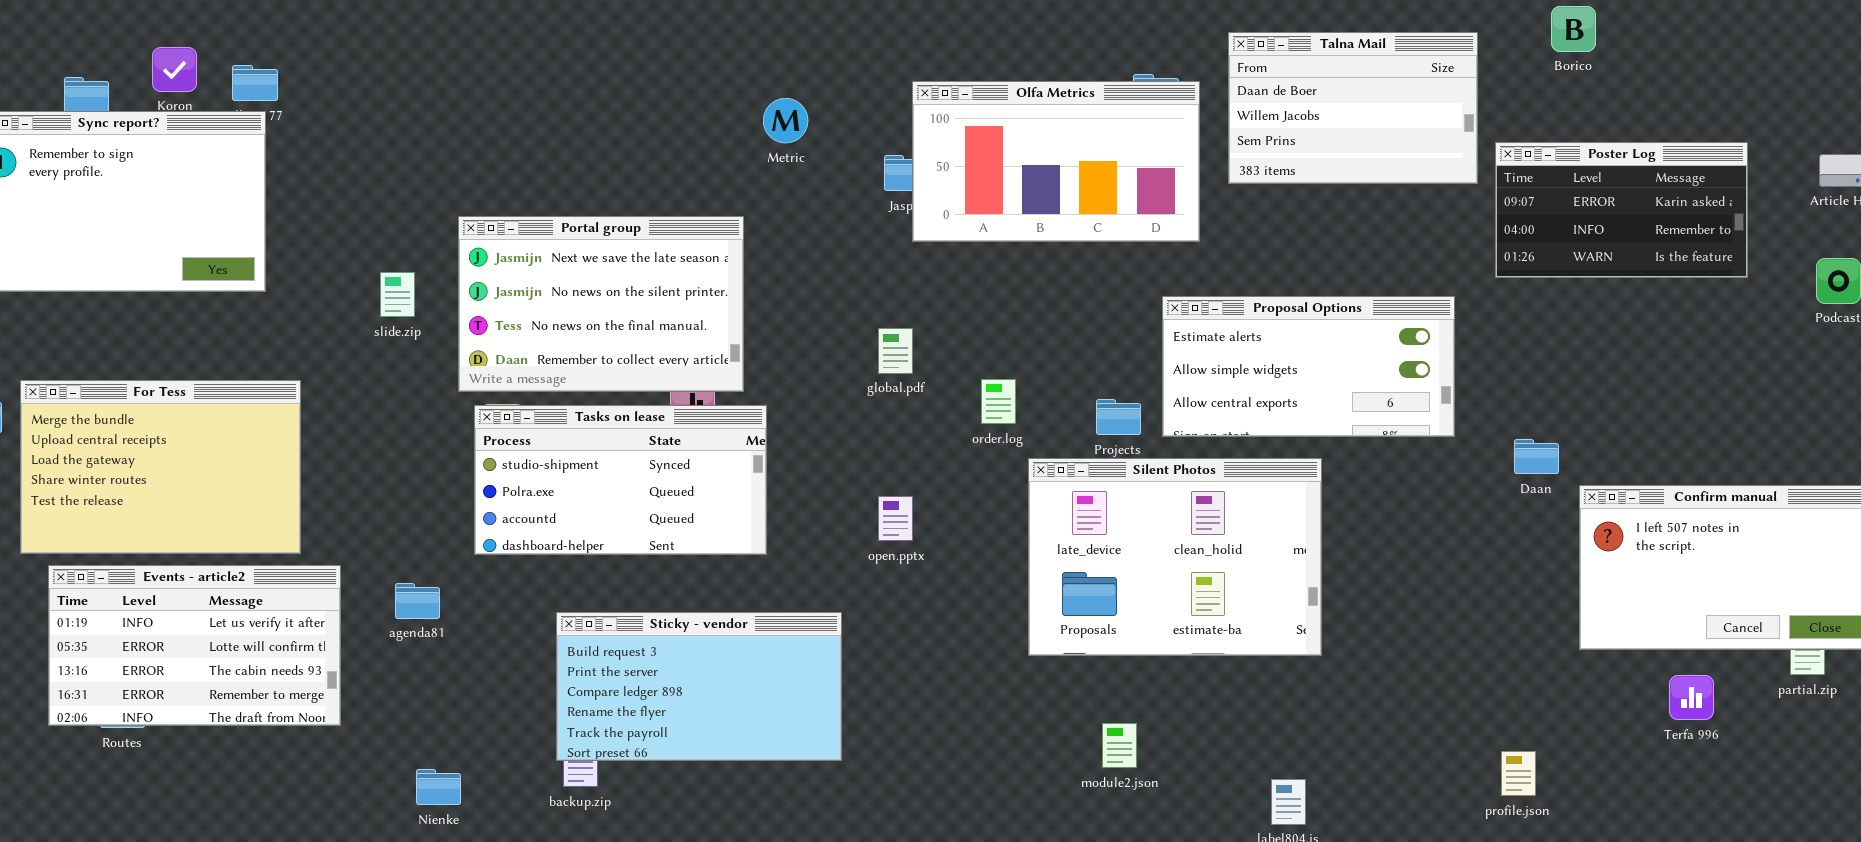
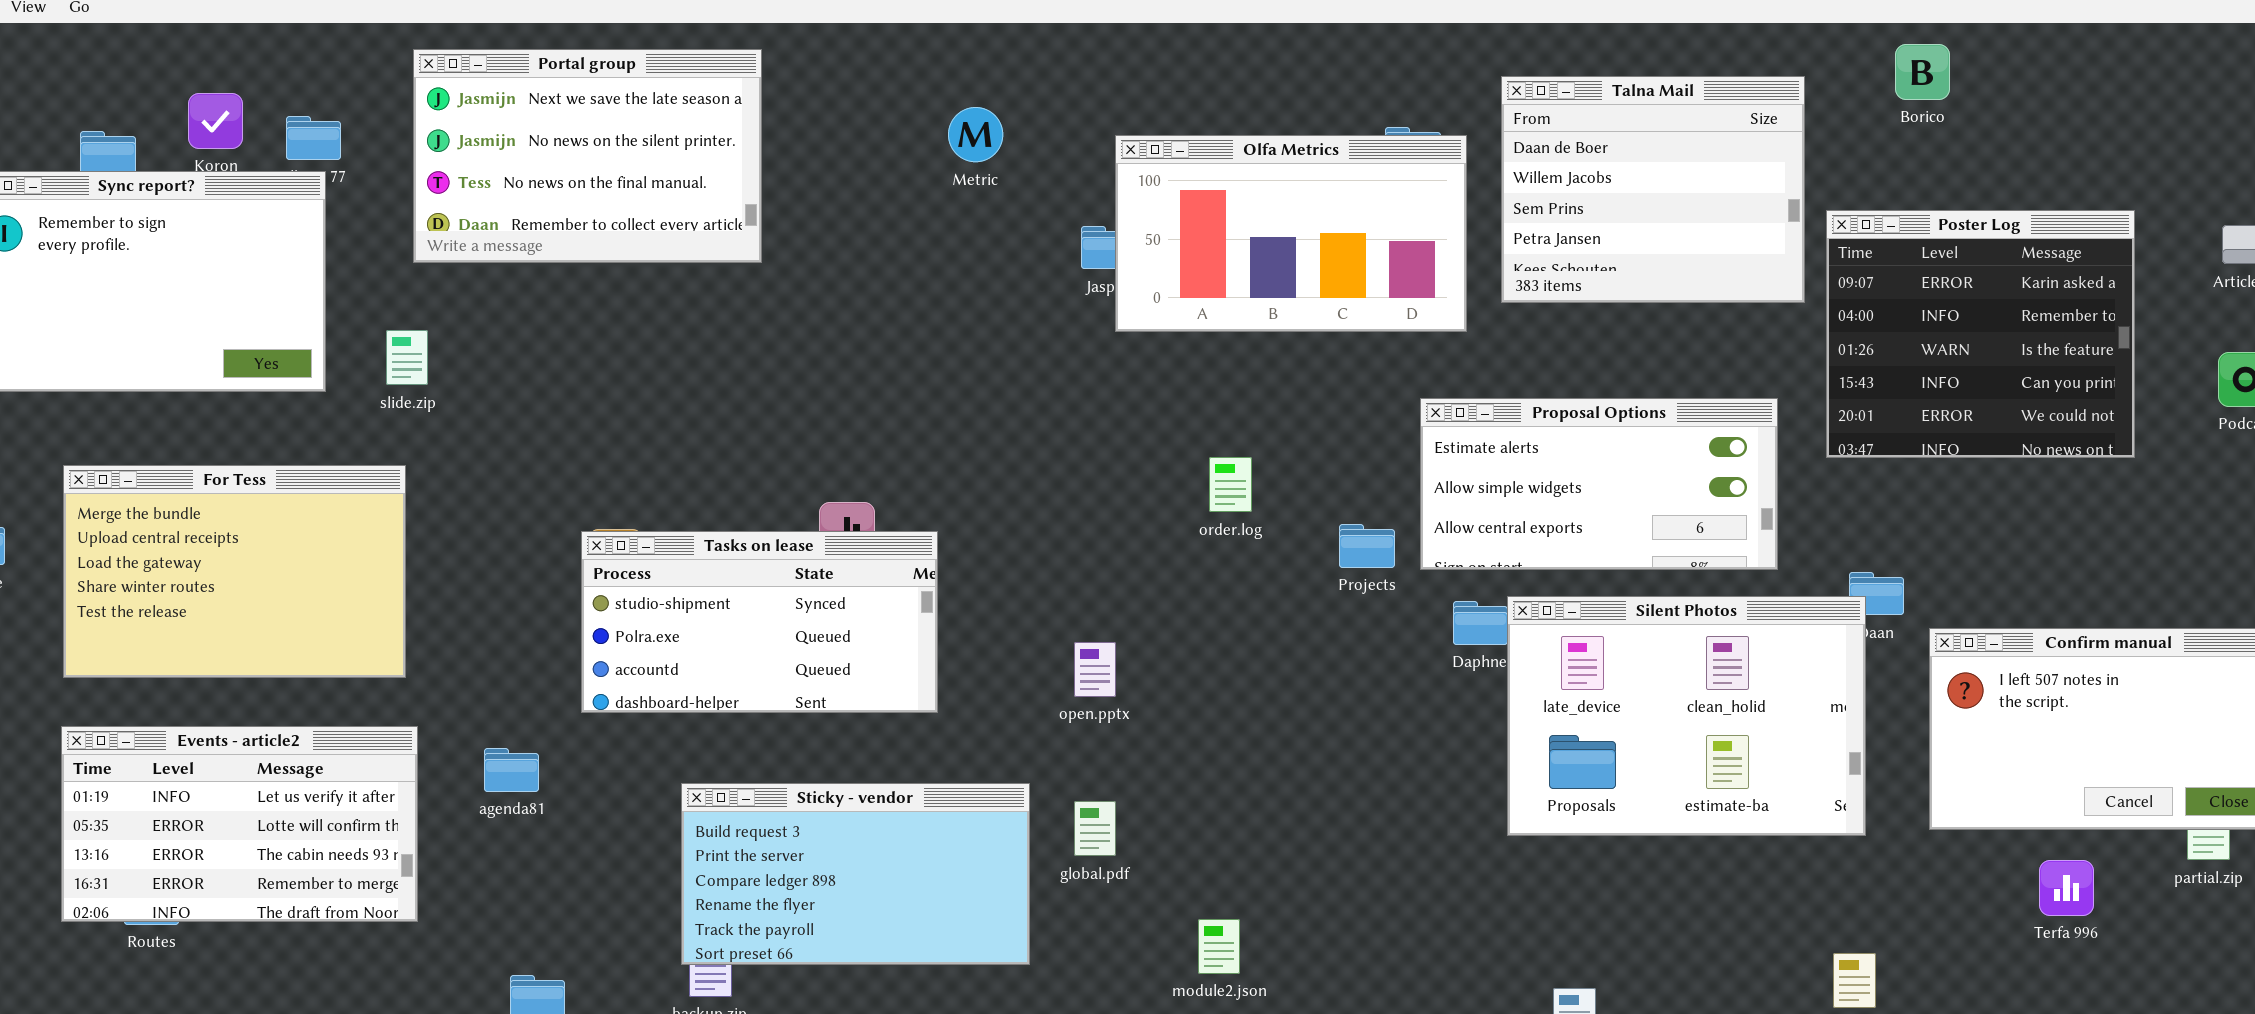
Talna Mail: [1228,32,1478,184] -> [1501,76,1805,303], resized
Metric: [763,98,808,143] -> [948,107,1003,162], moved
Poster Log: [1495,142,1748,278] -> [1826,210,2135,458], resized
Portal group: [458,216,744,392] -> [413,49,762,263], moved
slide.zip: [380,272,415,317] -> [386,330,428,385], moved
global.pdf: [878,328,913,374] -> [1074,801,1116,856], moved
order.log: [981,379,1016,424] -> [1209,457,1252,512], moved
For Tess: [20,380,301,554] -> [63,465,406,678], moved
Silent Photos: [1028,458,1322,656] -> [1507,596,1866,836], moved
module2.json: [1102,723,1137,768] -> [1198,919,1240,974], moved

